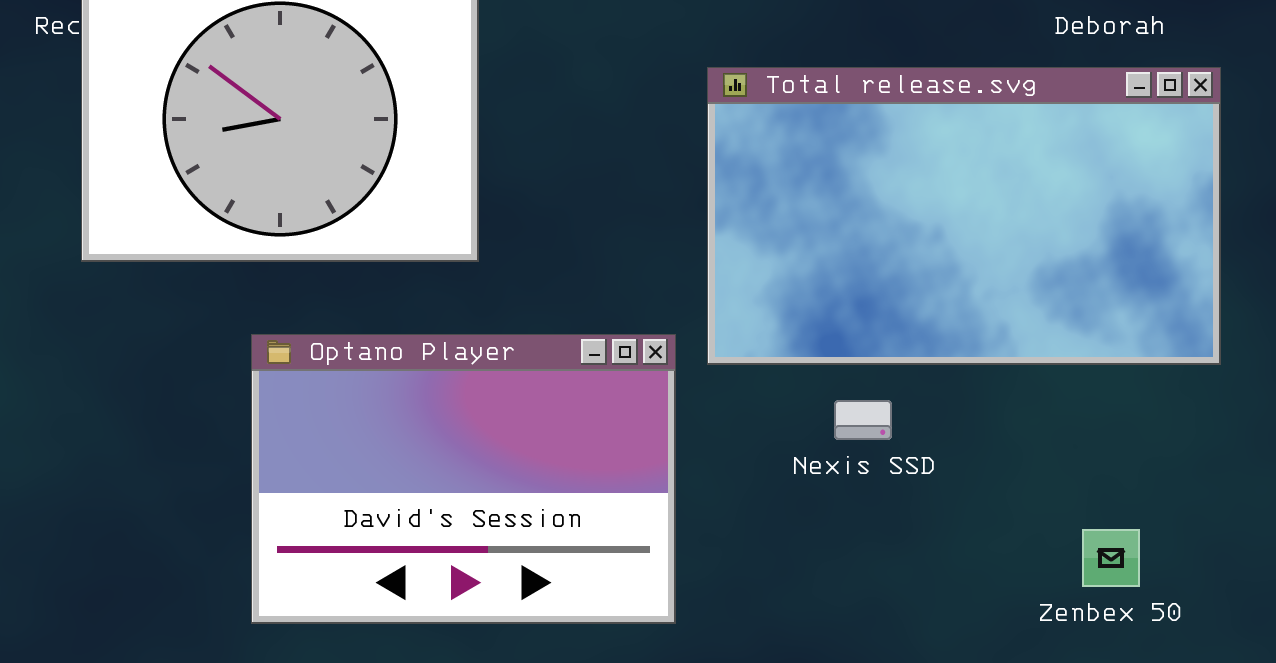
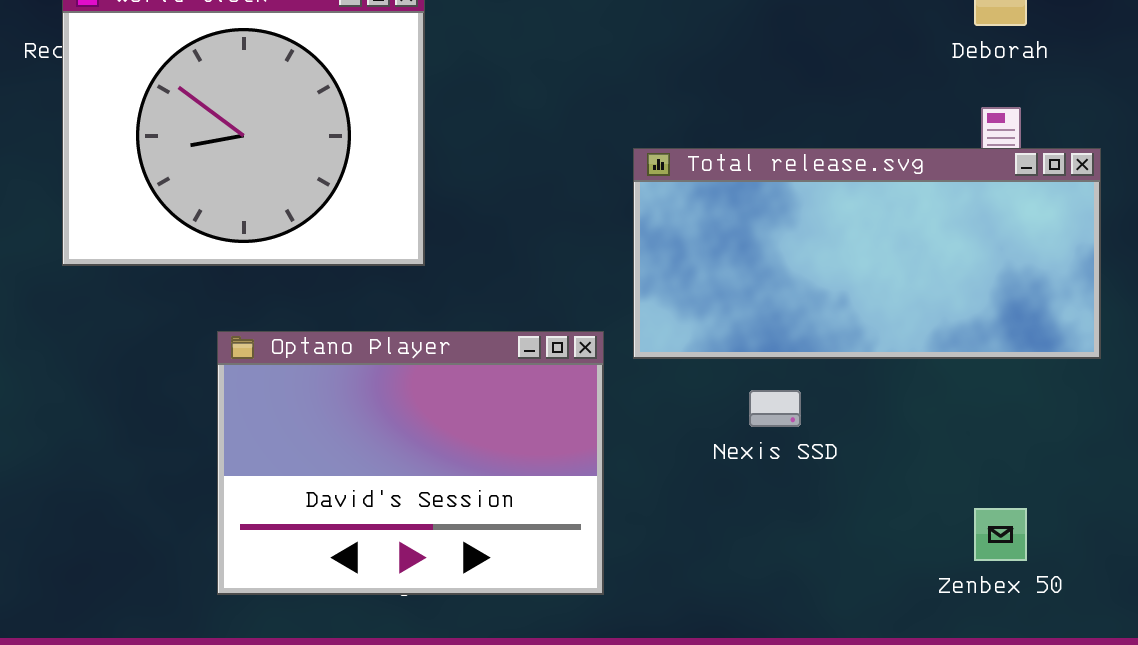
Total release.svg: [707,67,1221,365] -> [633,148,1101,359], resized

